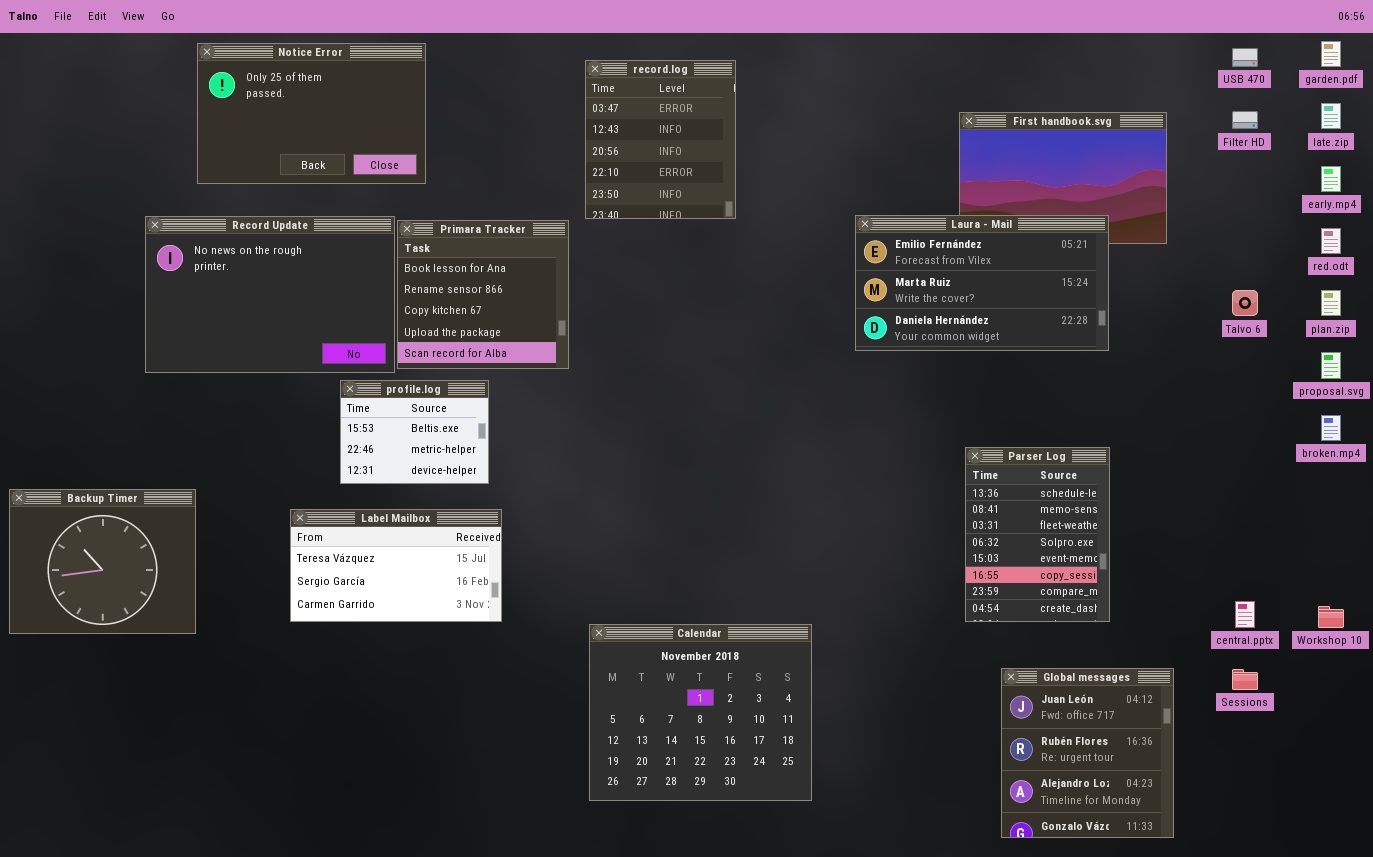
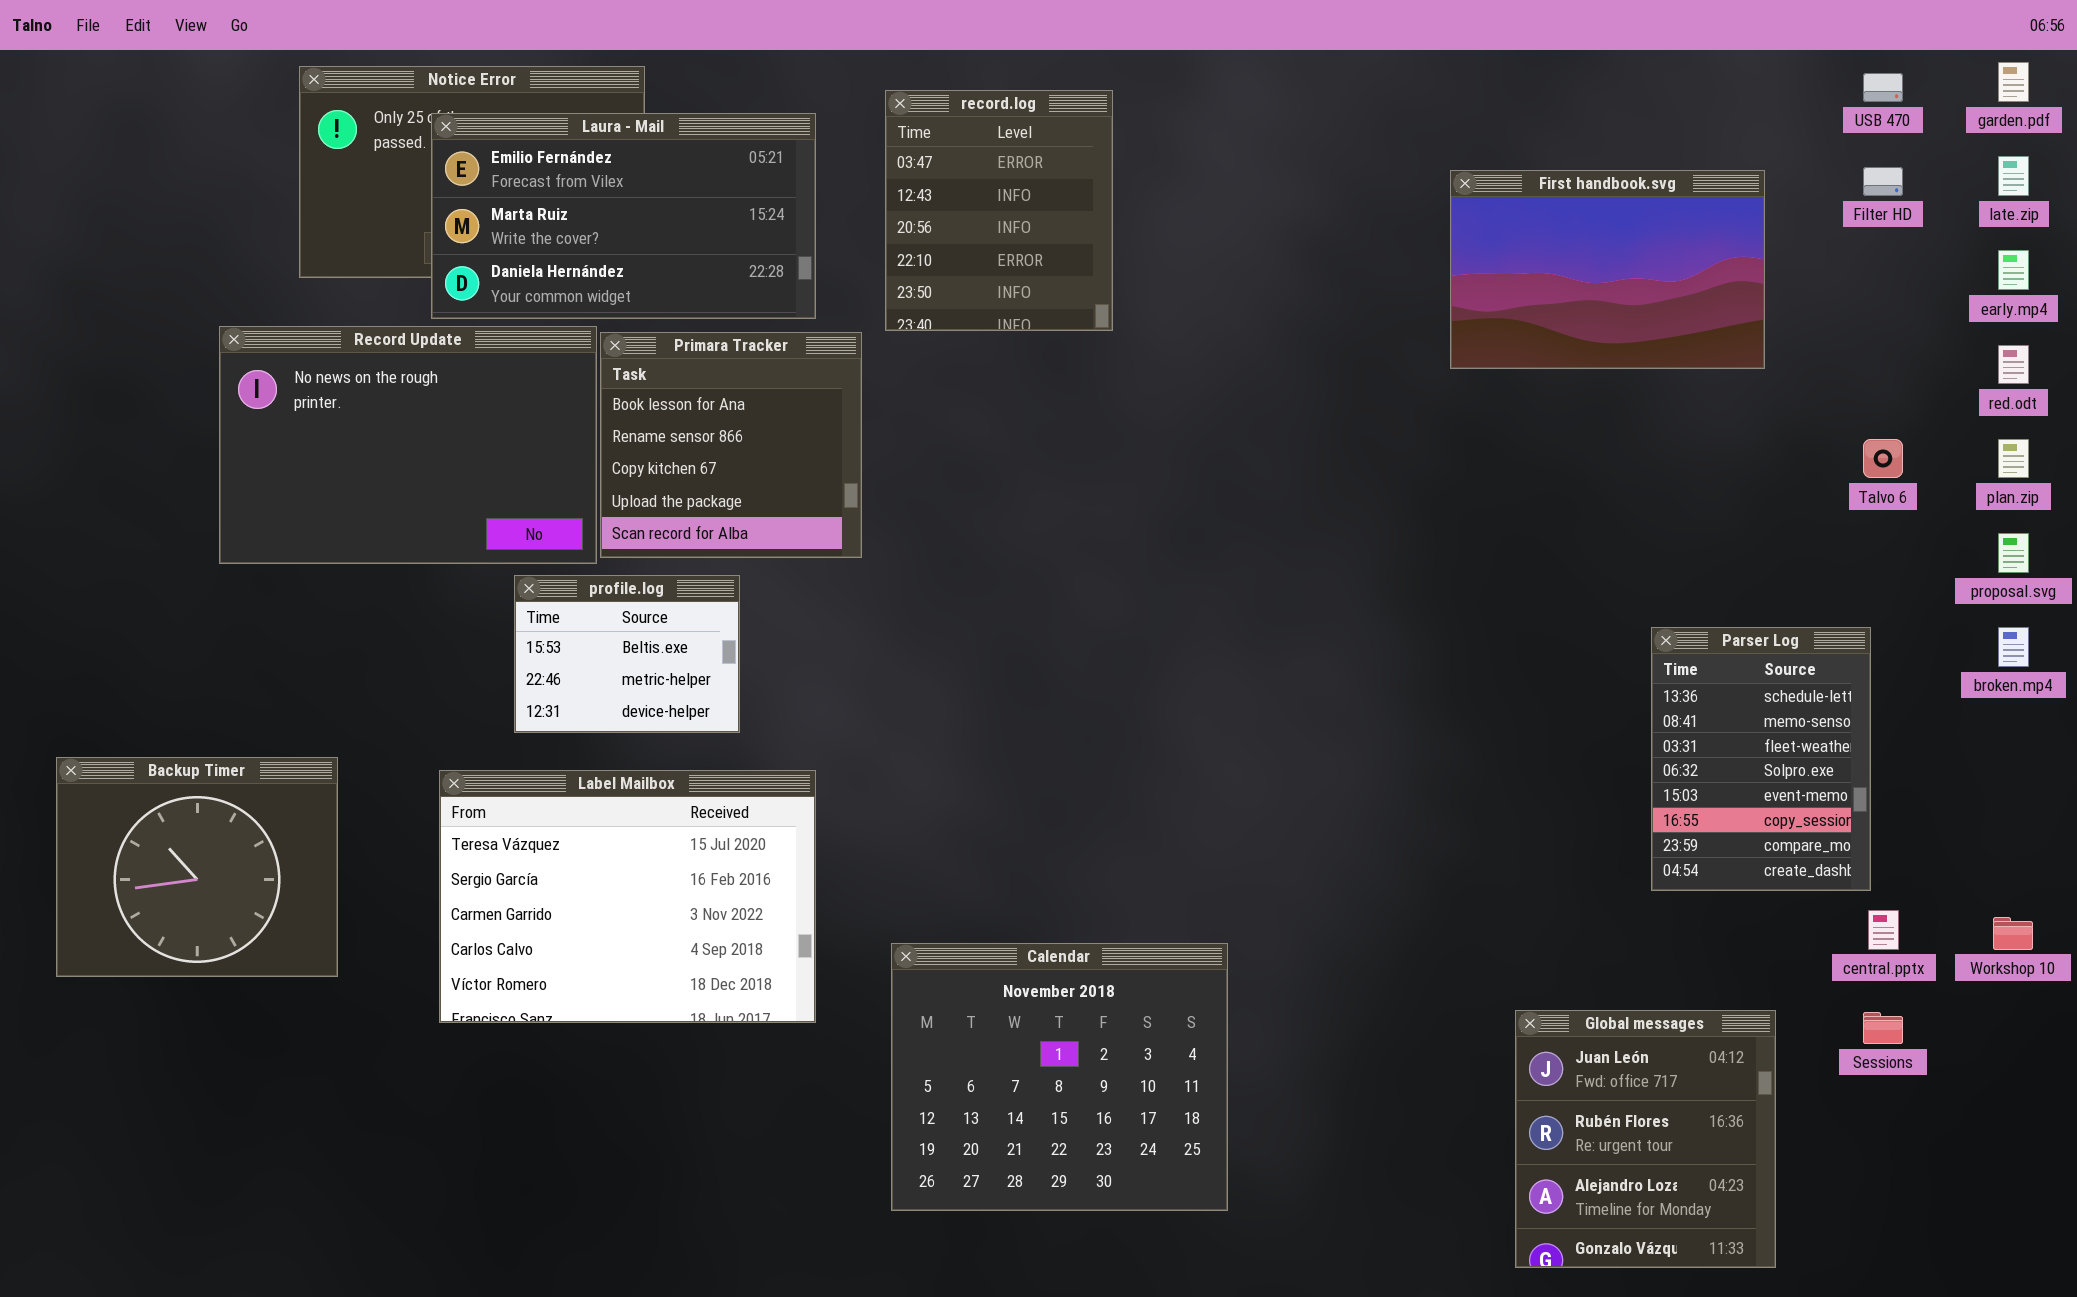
Laura - Mail: [855,215,1109,351] -> [431,113,816,319], moved
Parser Log: [965,447,1110,622] -> [1651,627,1871,891], moved
Backup Timer: [9,489,196,634] -> [56,757,338,977], moved
Label Mailbox: [290,509,502,622] -> [439,770,816,1023], resized

